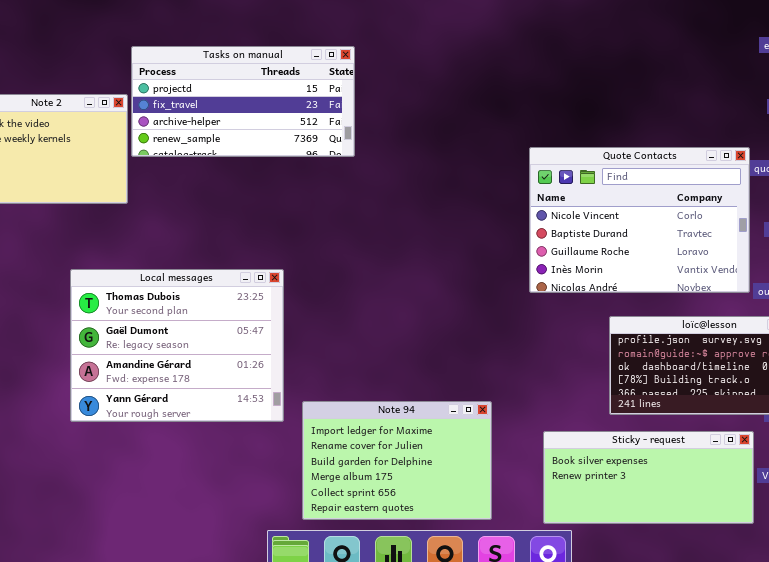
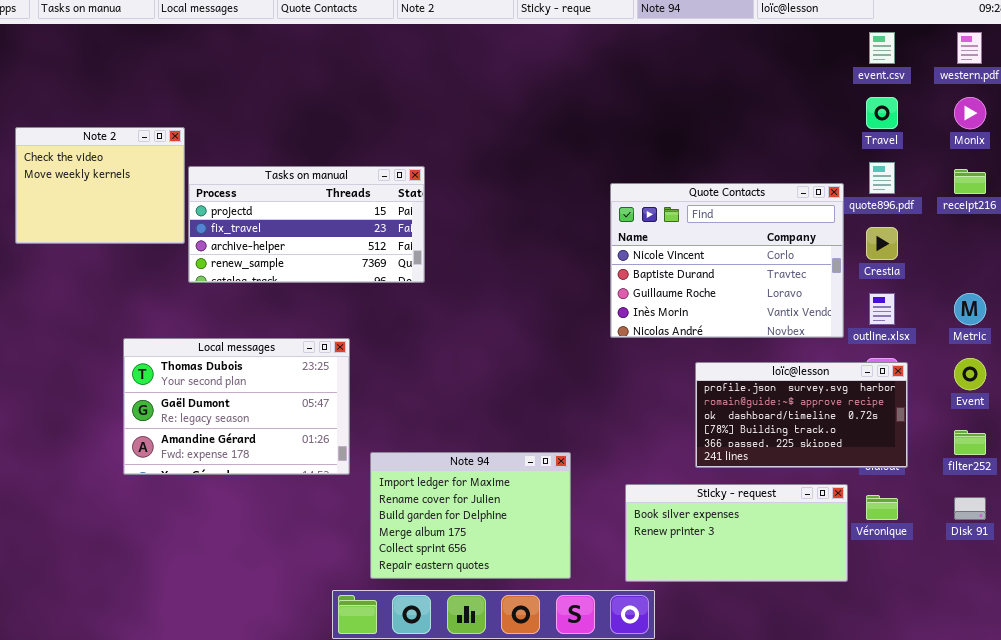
Tasks on manual: [131,46,355,157] -> [188,166,425,283], moved
Local messages: [70,269,284,422] -> [123,338,350,475], resized

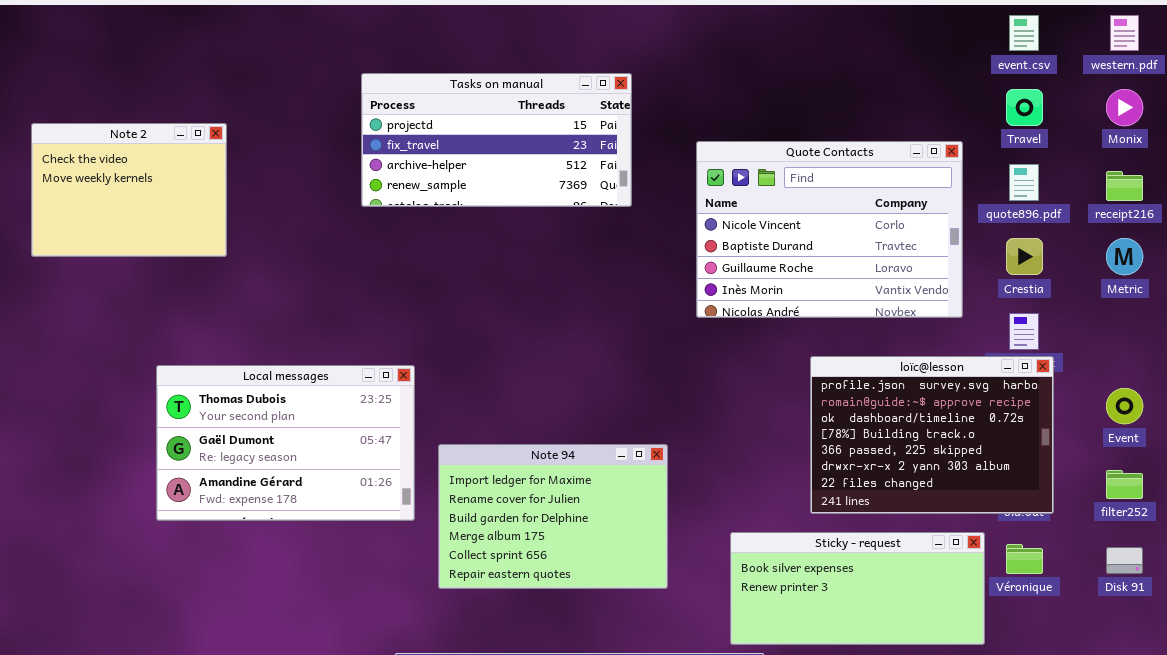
Tasks on manual: [188,166,425,283] -> [361,73,632,207], moved
Quote Contacts: [610,183,844,338] -> [696,141,963,318], moved
Metric: [954,293,986,325] -> [1106,238,1143,275], moved
loïc@lesson: [695,362,908,468] -> [810,356,1054,514], resized
Note 94: [370,452,571,579] -> [438,444,668,589], moved

